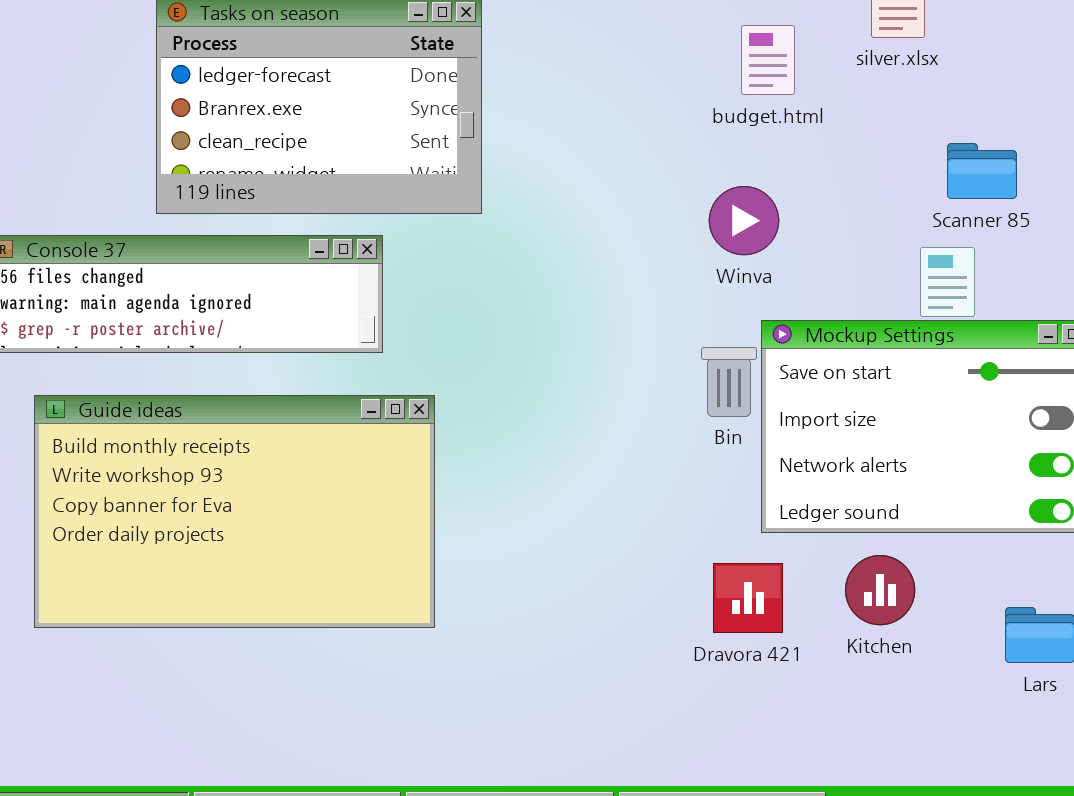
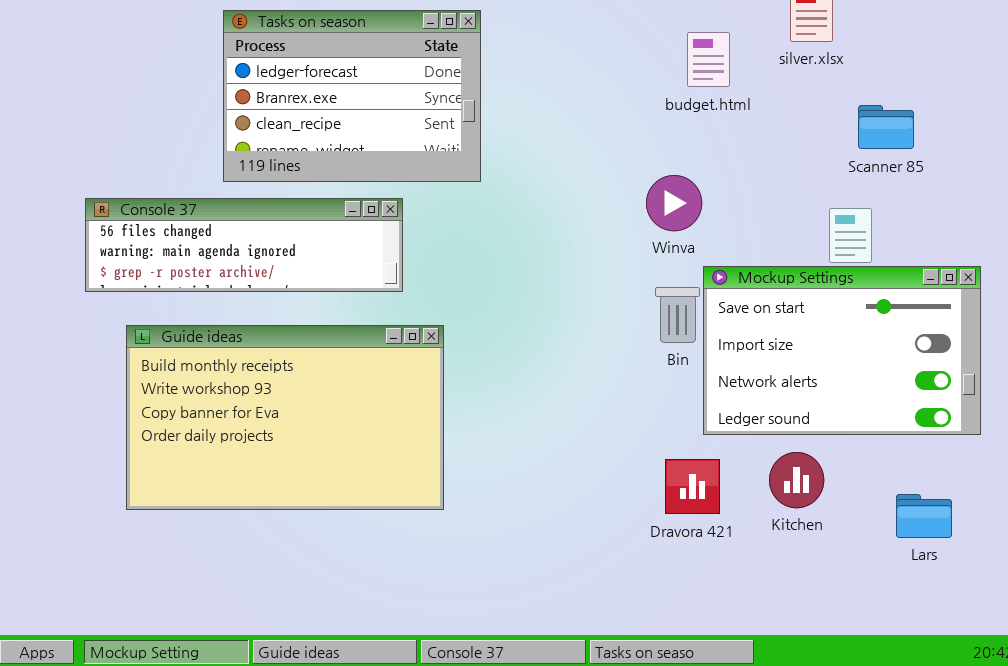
Scanner 85: [947,143,1017,199] -> [858,105,914,149], moved
Winva: [709,186,779,255] -> [646,175,702,231], moved

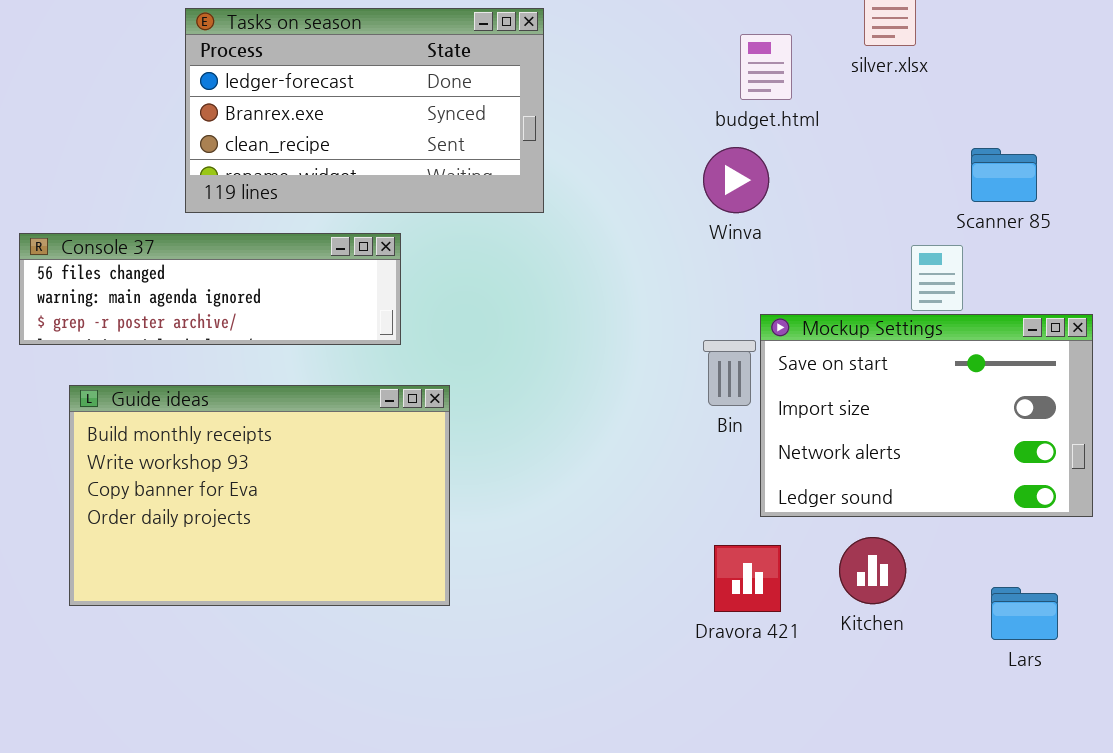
Tasks on season: [223,10,481,182] -> [185,8,544,213], resized
Scanner 85: [858,105,914,149] -> [971,148,1037,202], moved
Winva: [646,175,702,231] -> [703,147,769,213], moved

